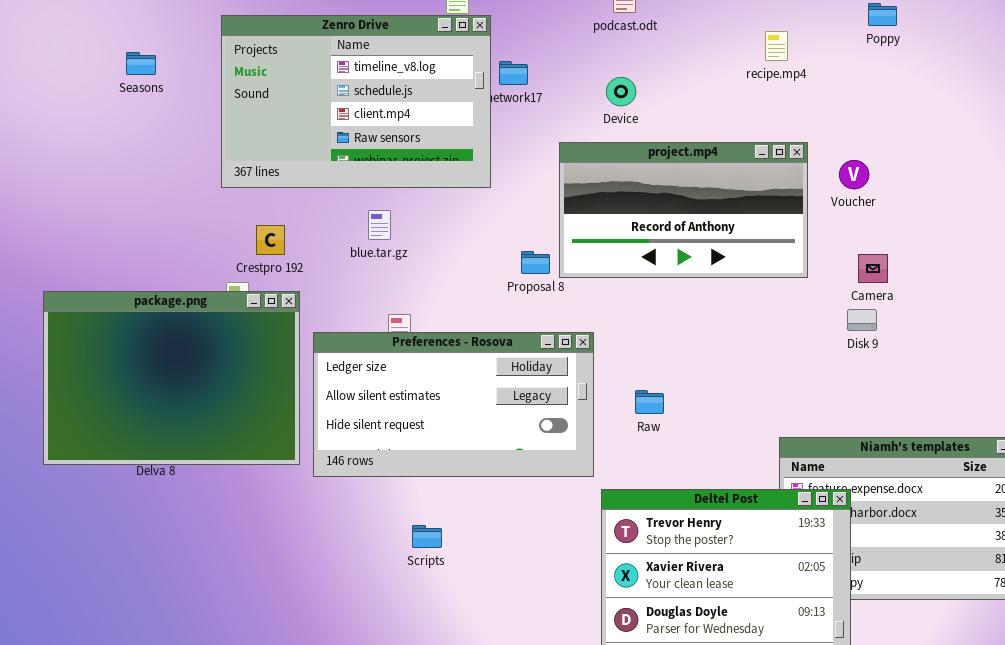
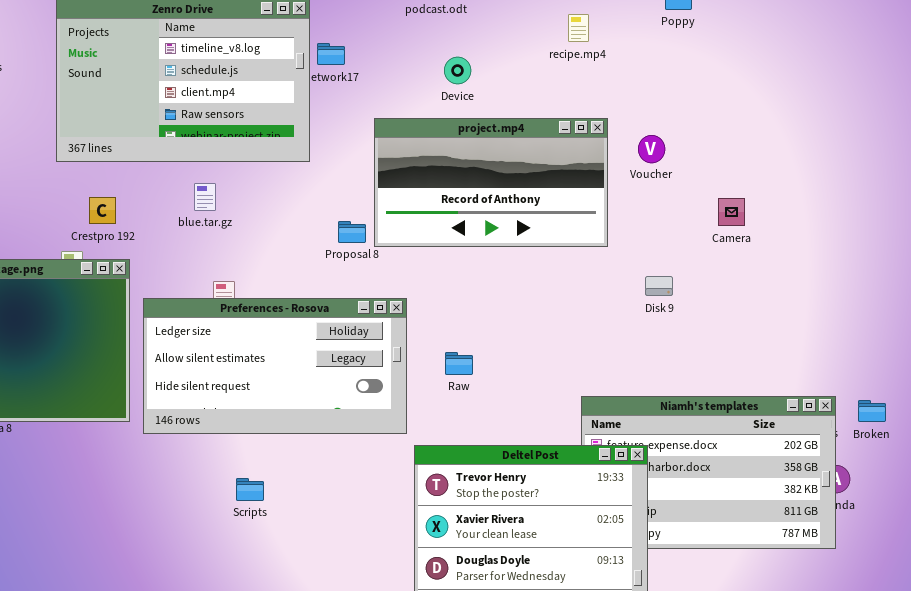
Device: [606,77,636,106] -> [444,57,471,84], moved
Camera: [858,254,888,283] -> [718,198,745,226], moved

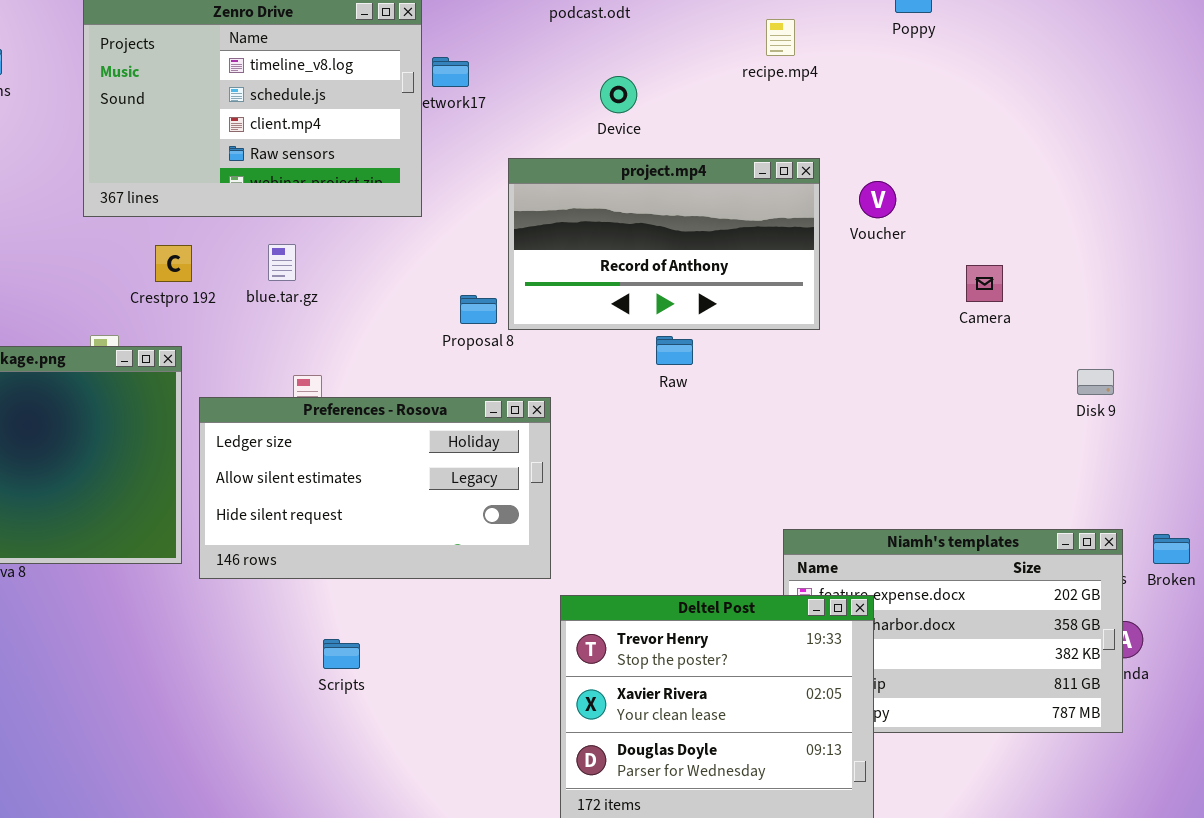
Crestpro 192: [89,197,116,224] -> [155,245,192,282], moved
Disk 9: [645,276,673,296] -> [1077,369,1114,395], moved
Raw: [445,352,473,375] -> [656,336,693,365], moved

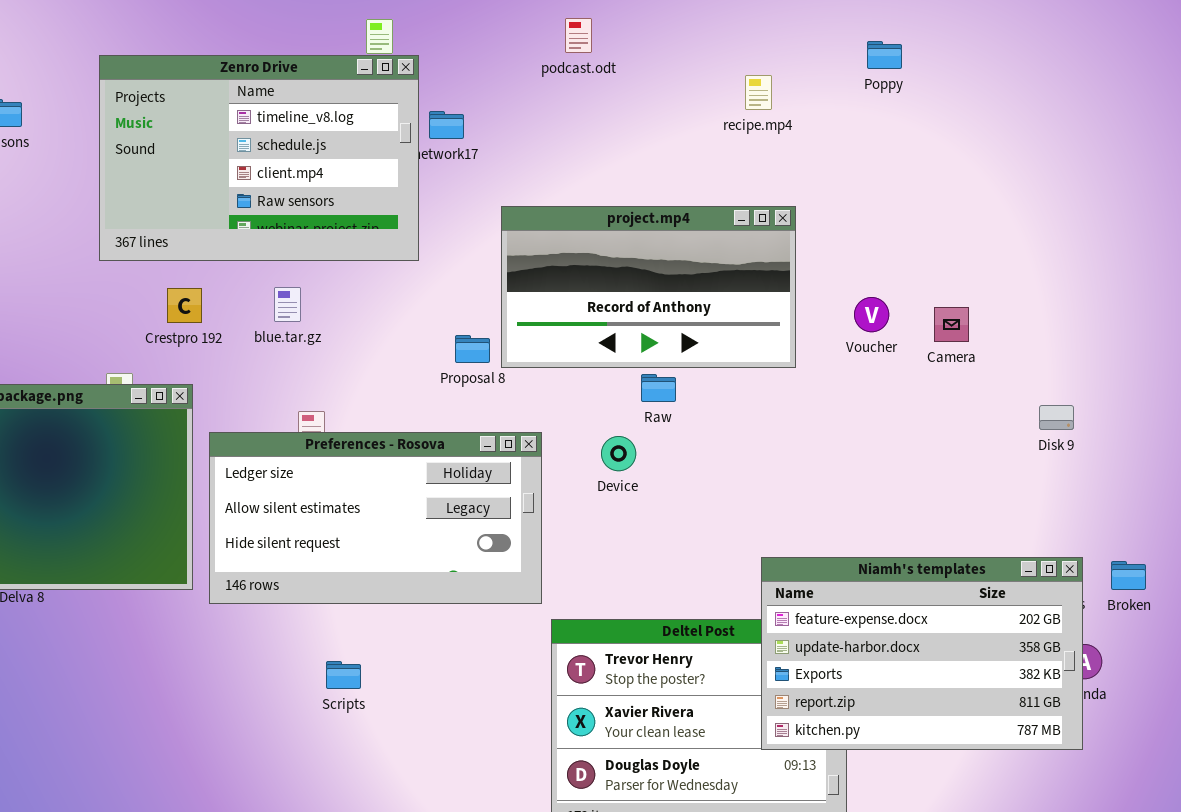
Device: [600,76,637,113] -> [601,436,636,471], moved
Voucher: [859,181,896,218] -> [854,297,889,332], moved
Niamh's templates: [783,529,1123,733] -> [761,557,1083,750], raised

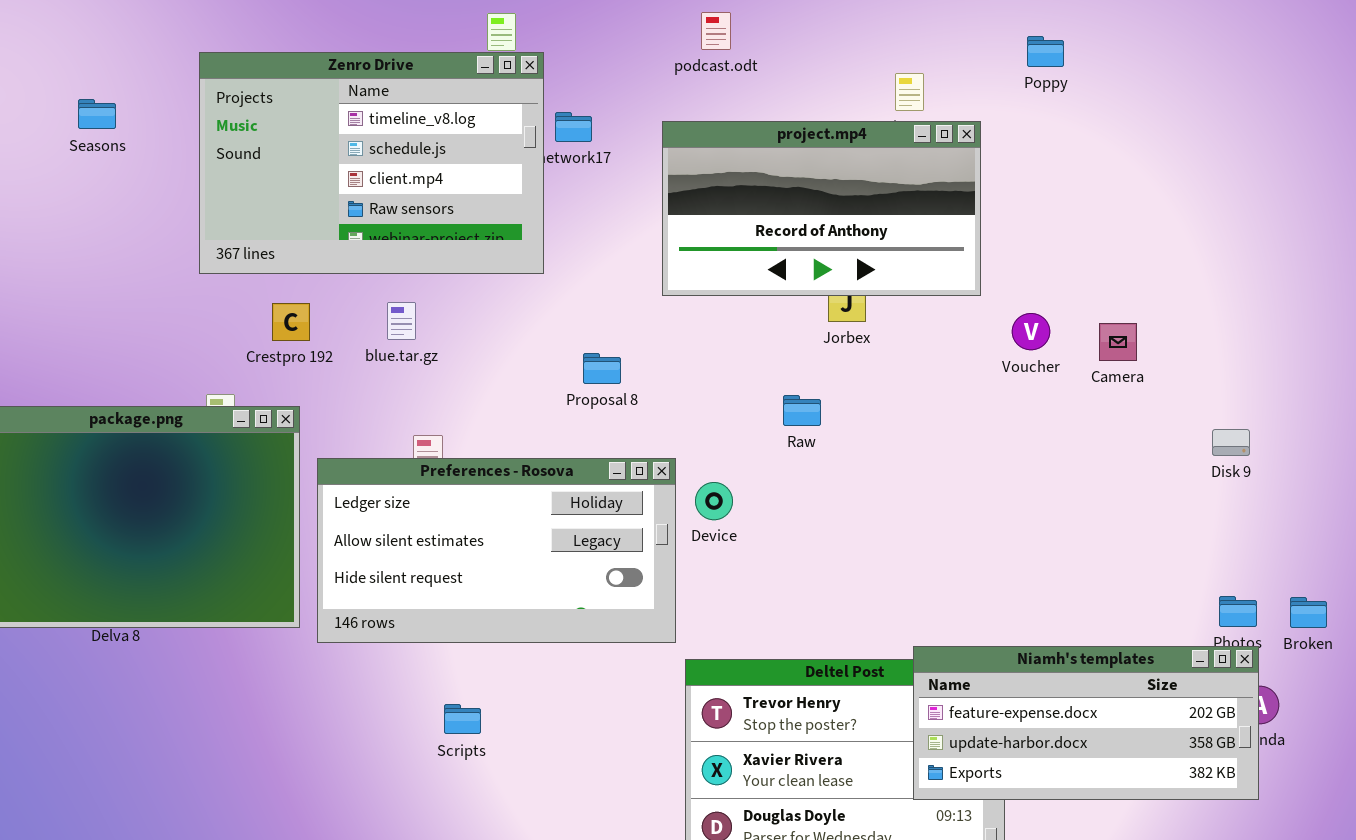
project.mp4: [501,206,796,368] -> [662,121,981,296], moved
Device: [601,436,636,471] -> [695,482,733,520], moved
Niamh's templates: [761,557,1083,750] -> [913,646,1259,800], resized

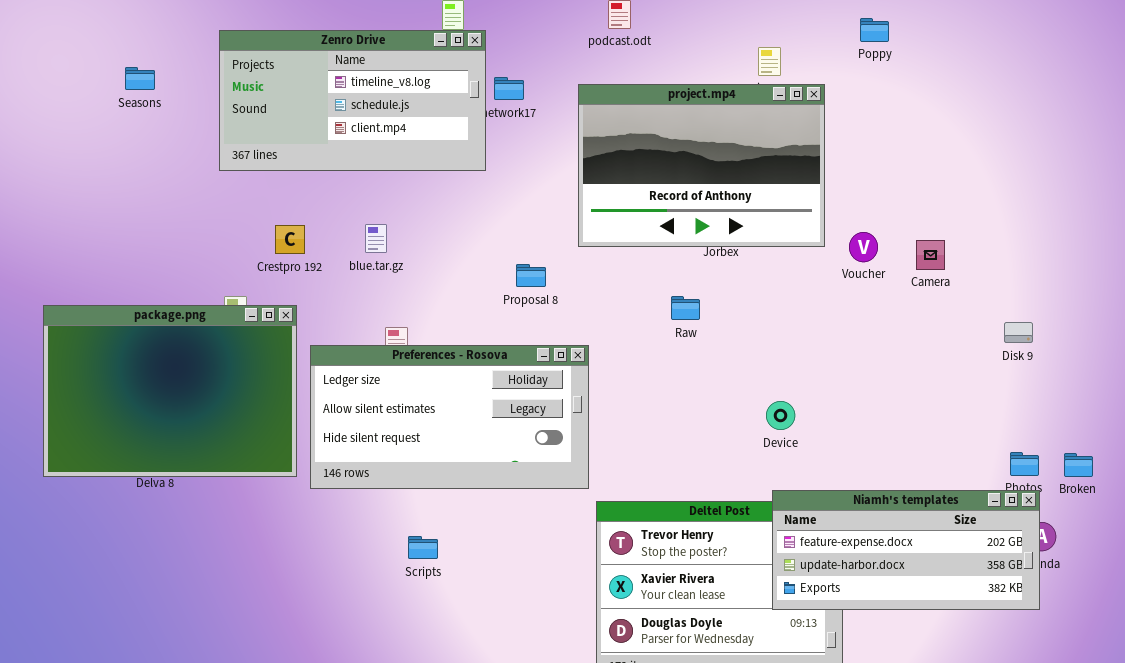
Zenro Drive: [199,52,544,274] -> [219,30,486,171], resized
project.mp4: [662,121,981,296] -> [578,84,825,247], resized
Device: [695,482,733,520] -> [766,401,795,430], moved

